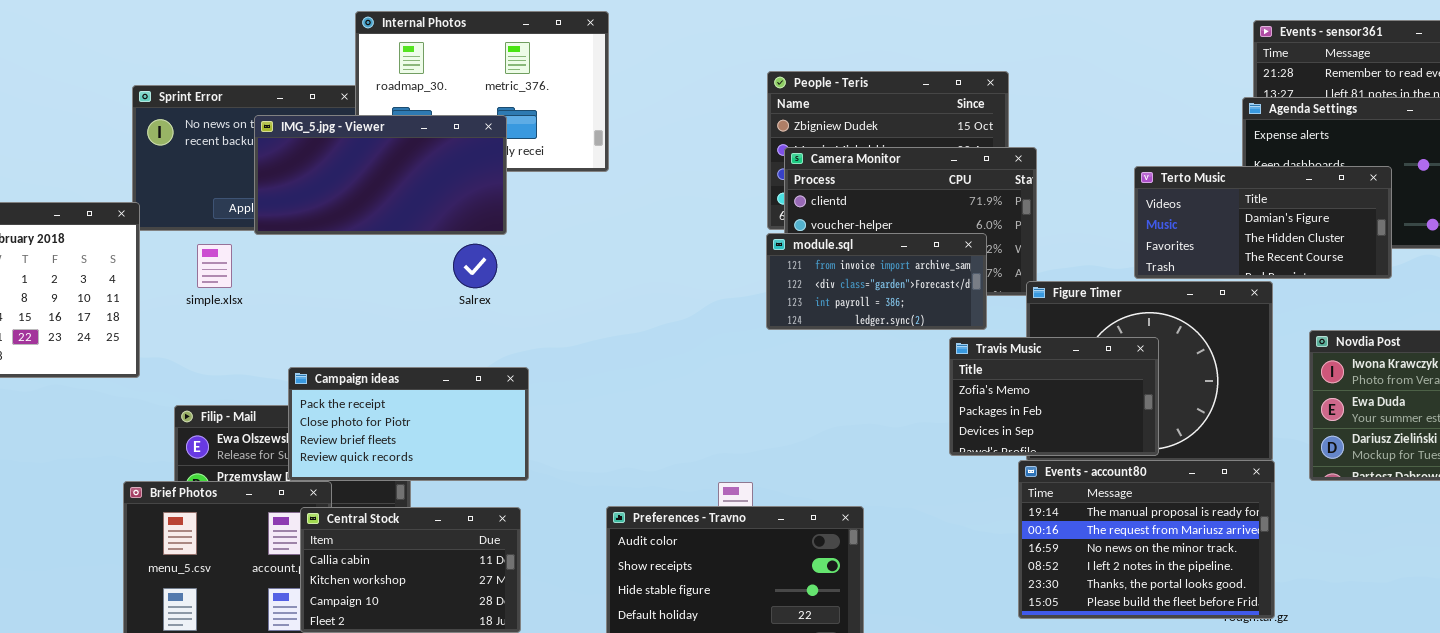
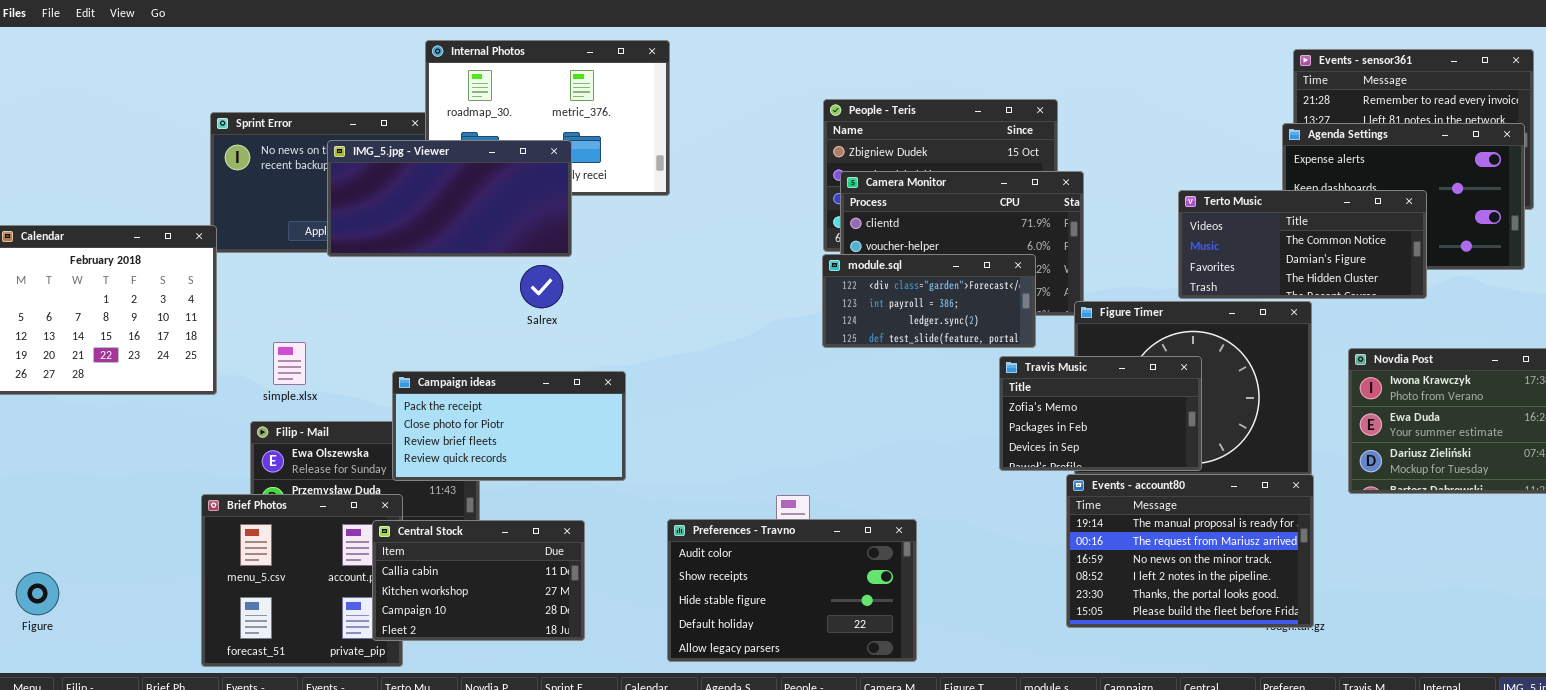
Terto Music: [1134,166,1392,279] -> [1178,190,1427,299], scrolled up 1 row
module.sql: [766,233,987,330] -> [822,254,1036,348], scrolled down 1 row
simple.xlsx: [197,244,232,288] -> [273,342,306,385], moved
Campaign ideas: [288,367,529,481] -> [392,371,626,481], moved

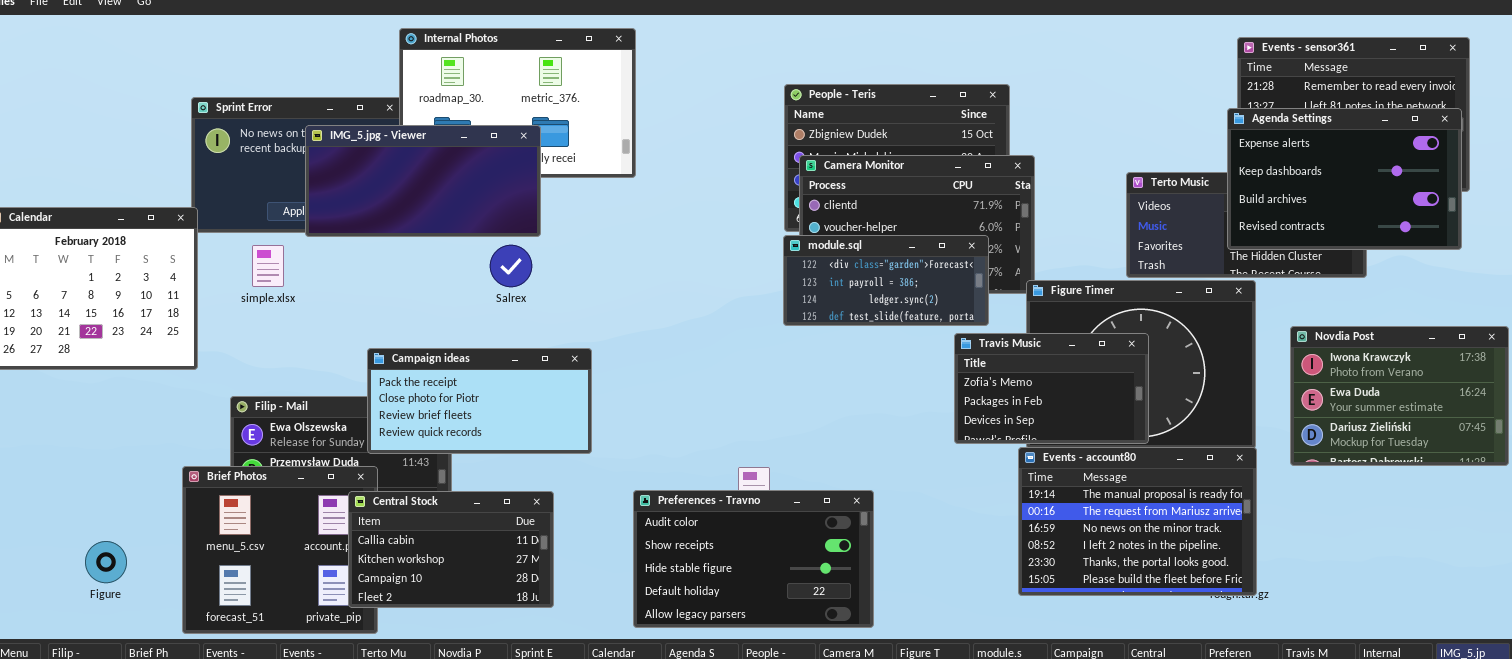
Agenda Settings: [1282,123,1525,270] -> [1227,108,1462,250], raised
simple.xlsx: [273,342,306,385] -> [252,245,284,287], moved
Figure: [16,572,59,615] -> [85,541,127,583], moved

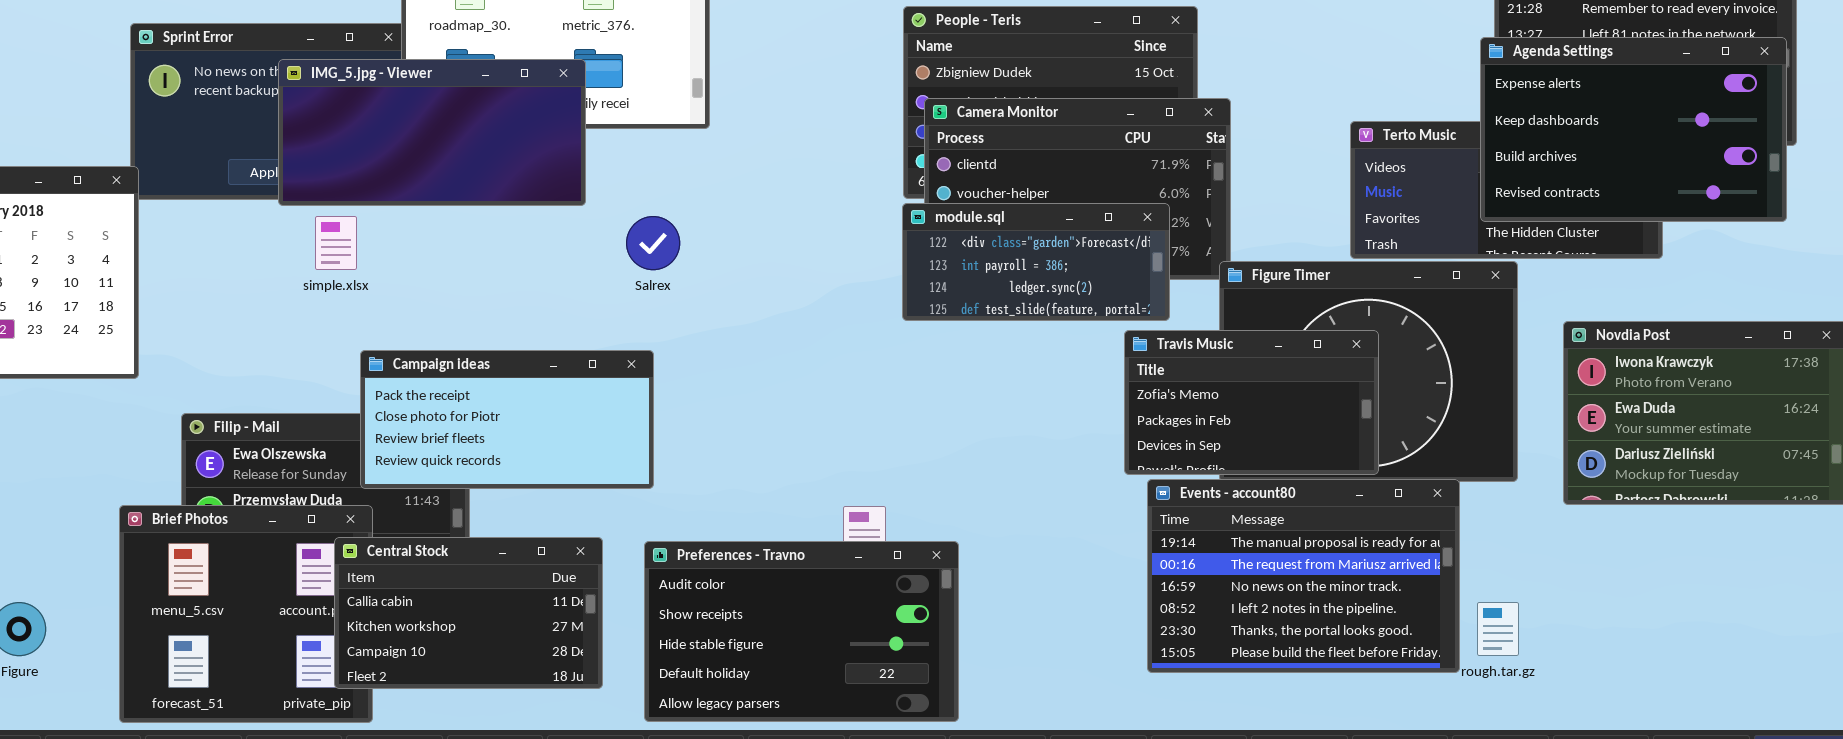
simple.xlsx: [252,245,284,287] -> [315,216,357,270], moved
Salrex: [490,245,532,287] -> [626,216,680,270], moved
Events - account80: [1018,447,1257,596] -> [1147,479,1460,673], moved
Preferences - Travno: [633,490,874,628] -> [644,541,959,722], moved

